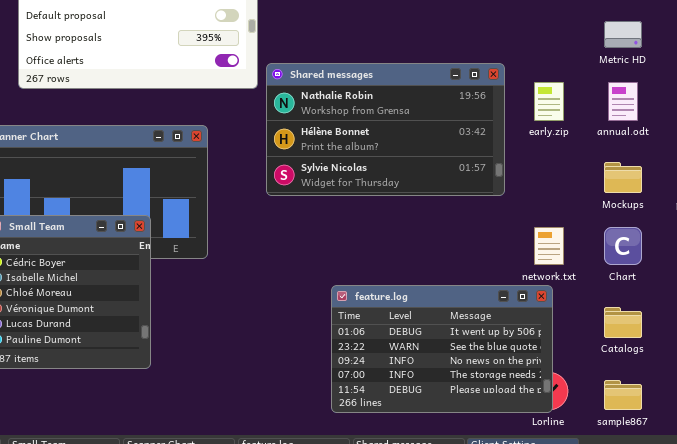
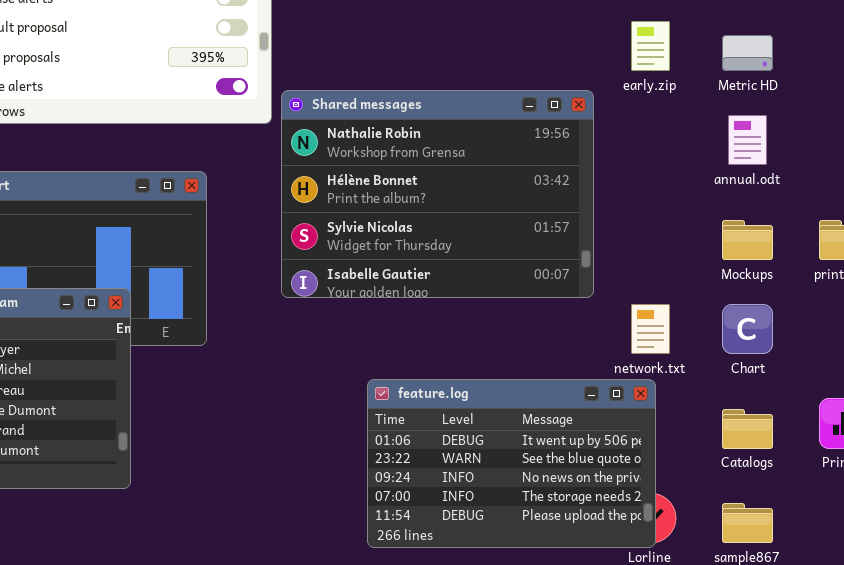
Shared messages: [266,63,505,196] -> [281,90,594,298], resized
early.zip: [534,82,564,121] -> [631,21,670,71], moved

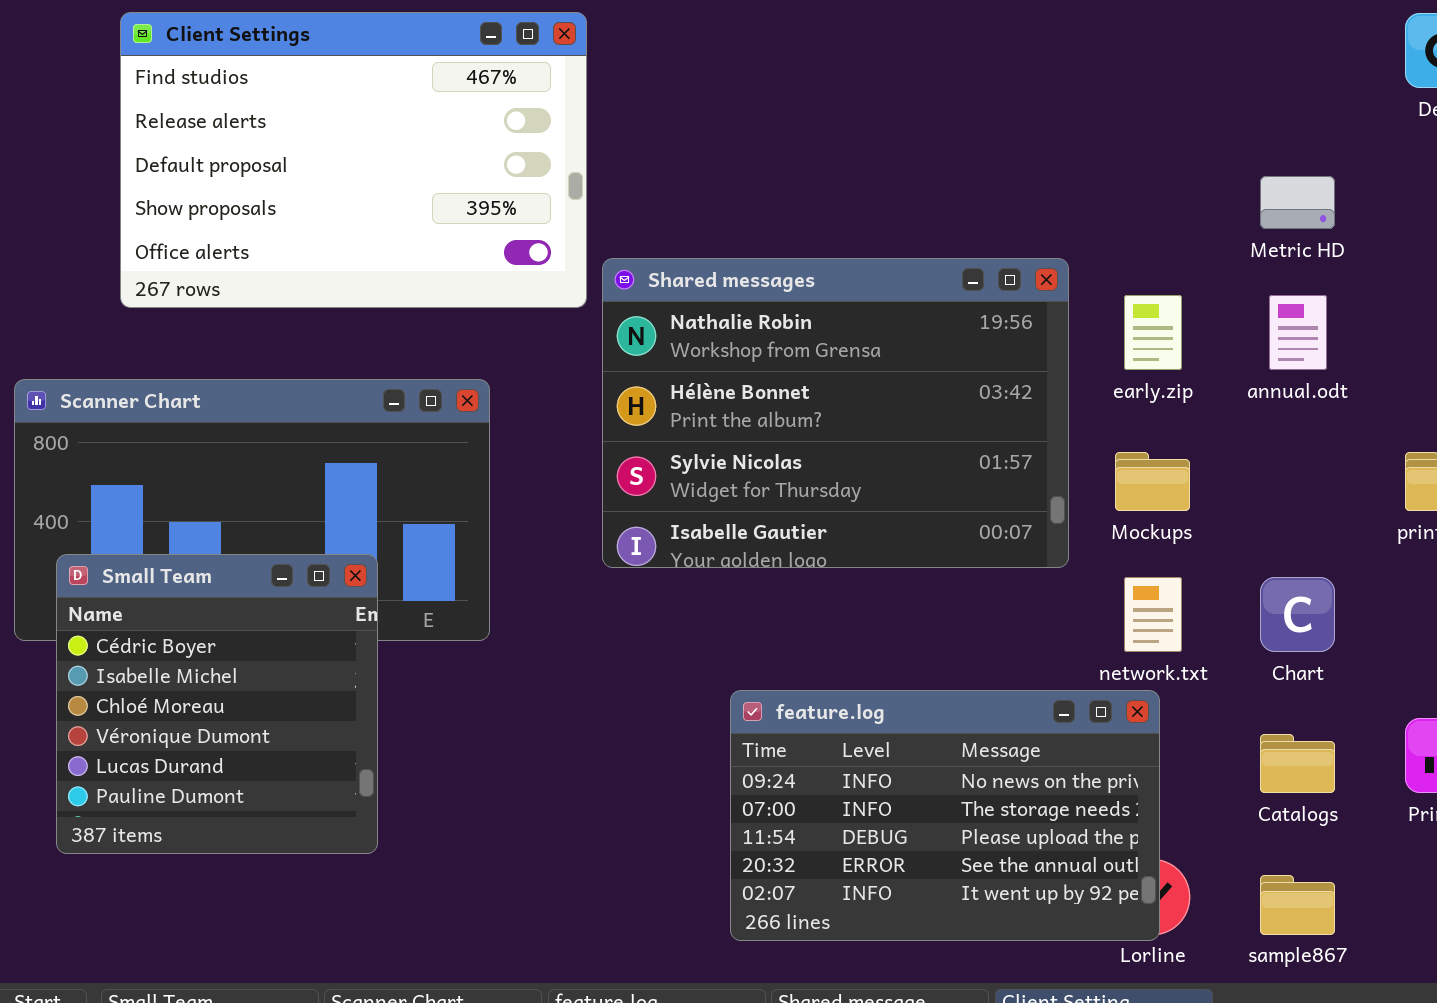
early.zip: [631,21,670,71] -> [1124,295,1182,370], moved
Mockups: [722,220,773,260] -> [1115,452,1190,511], moved
feature.log: [367,379,656,548] -> [730,690,1160,941], scrolled down 2 rows

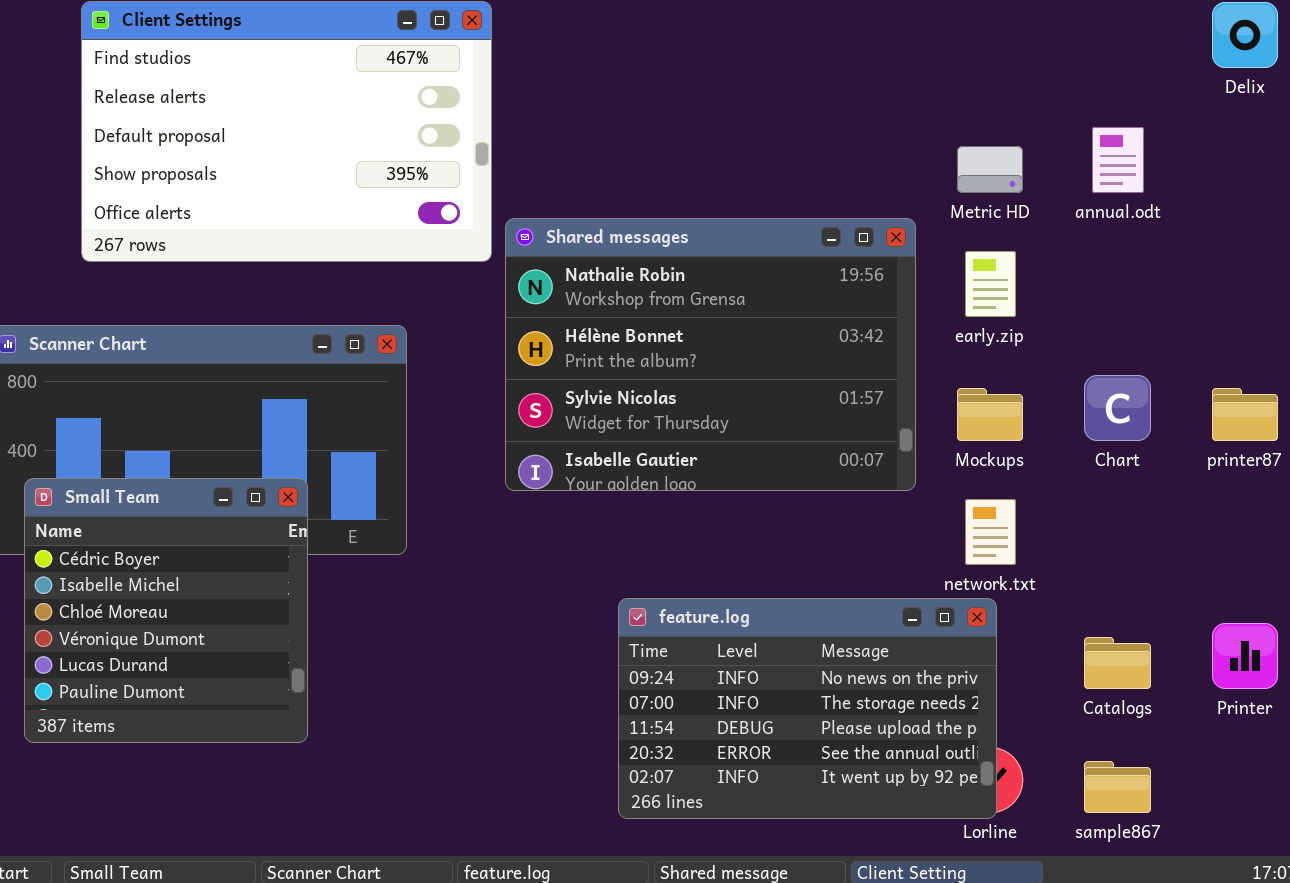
Metric HD: [1260,176,1335,229] -> [957,146,1023,193], moved
annual.odt: [1269,295,1327,370] -> [1092,127,1144,193], moved
Chart: [1260,577,1335,652] -> [1084,375,1151,441], moved

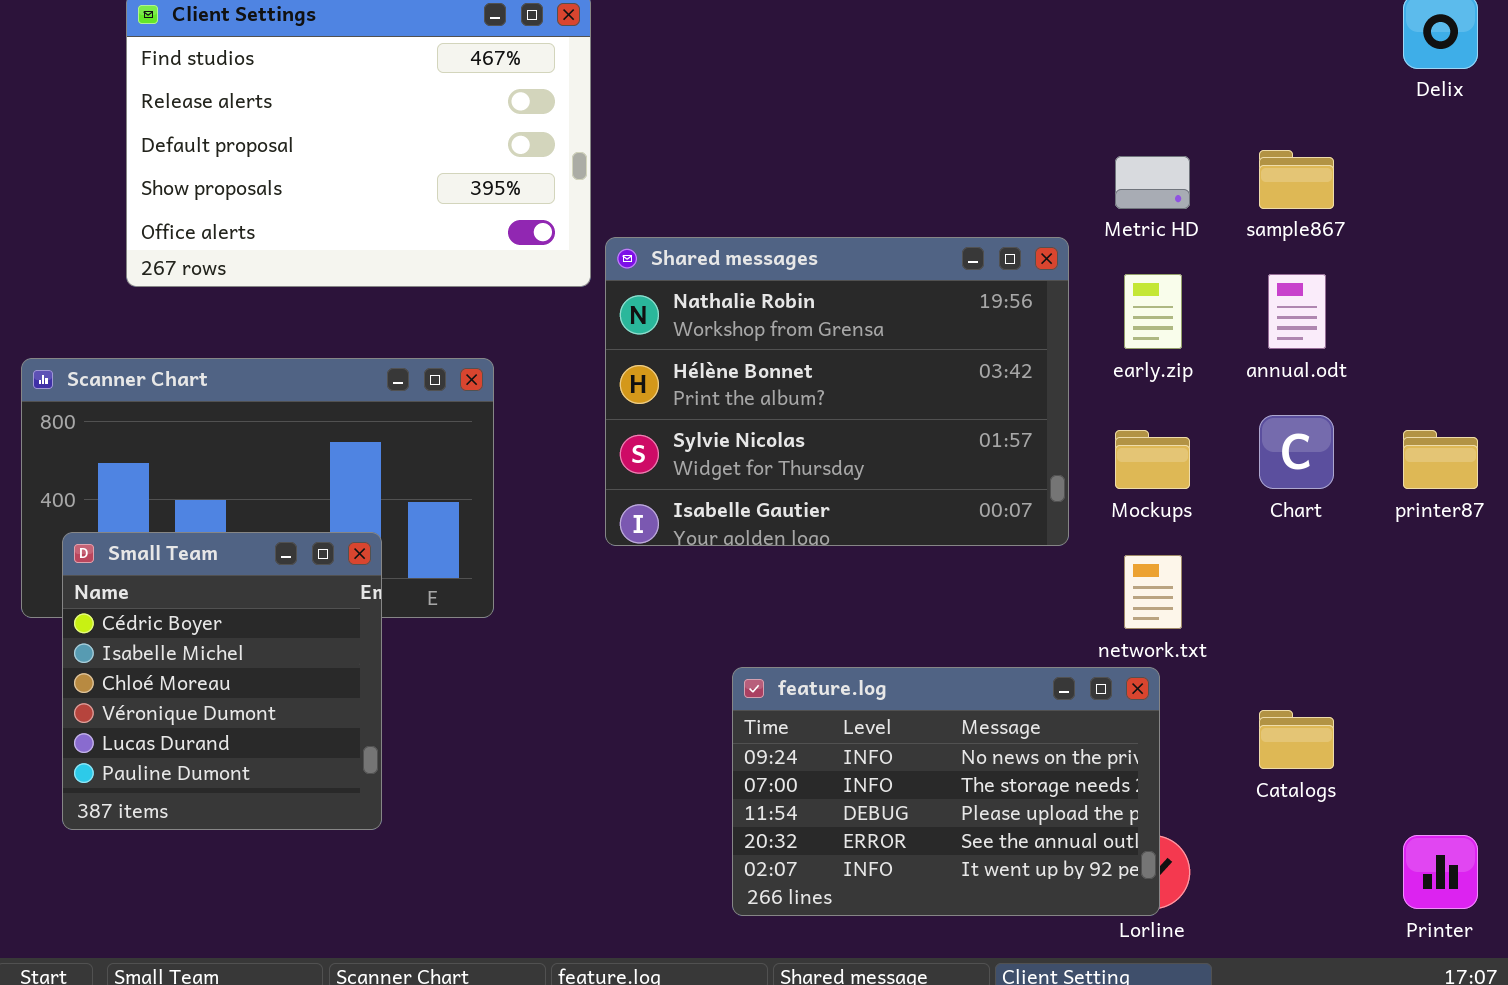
annual.odt: [1092,127,1144,193] -> [1268,274,1326,349], moved
Printer: [1212,623,1278,689] -> [1403,835,1478,909], moved
sample867: [1084,761,1151,813] -> [1259,150,1334,209], moved

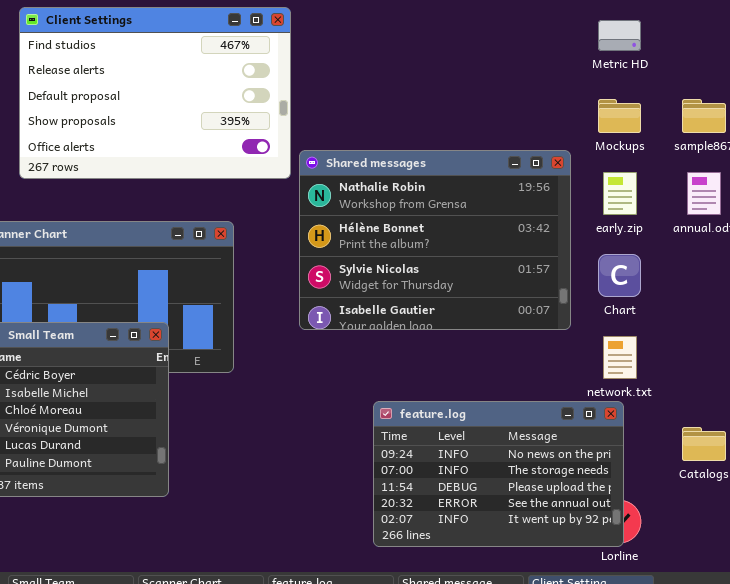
Metric HD: [1115,156,1190,209] -> [598,20,641,51], moved
Chart: [1259,415,1334,489] -> [598,254,641,297], moved
Mockups: [1115,430,1190,489] -> [598,99,641,133], moved

